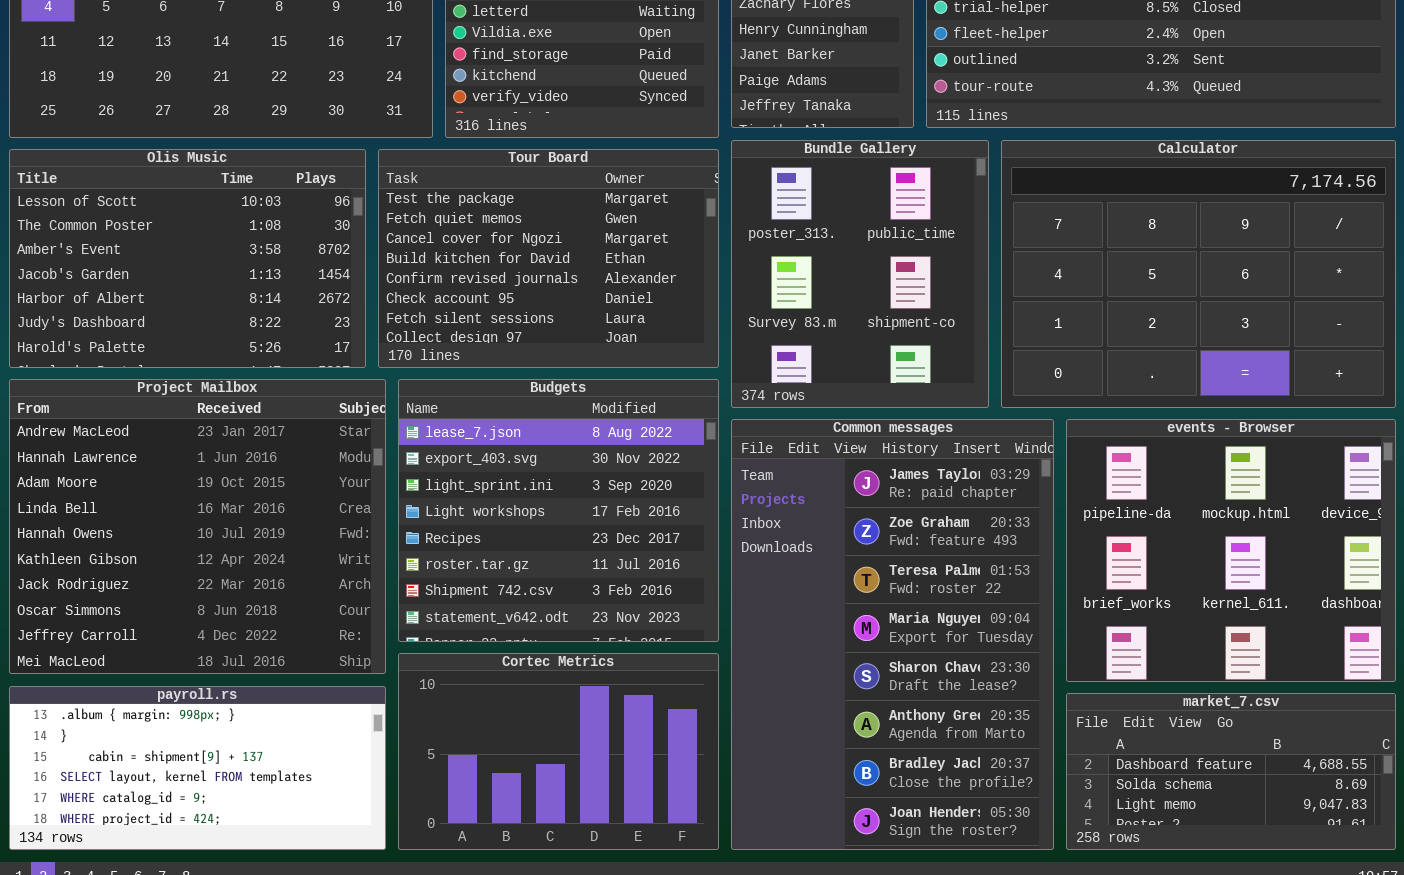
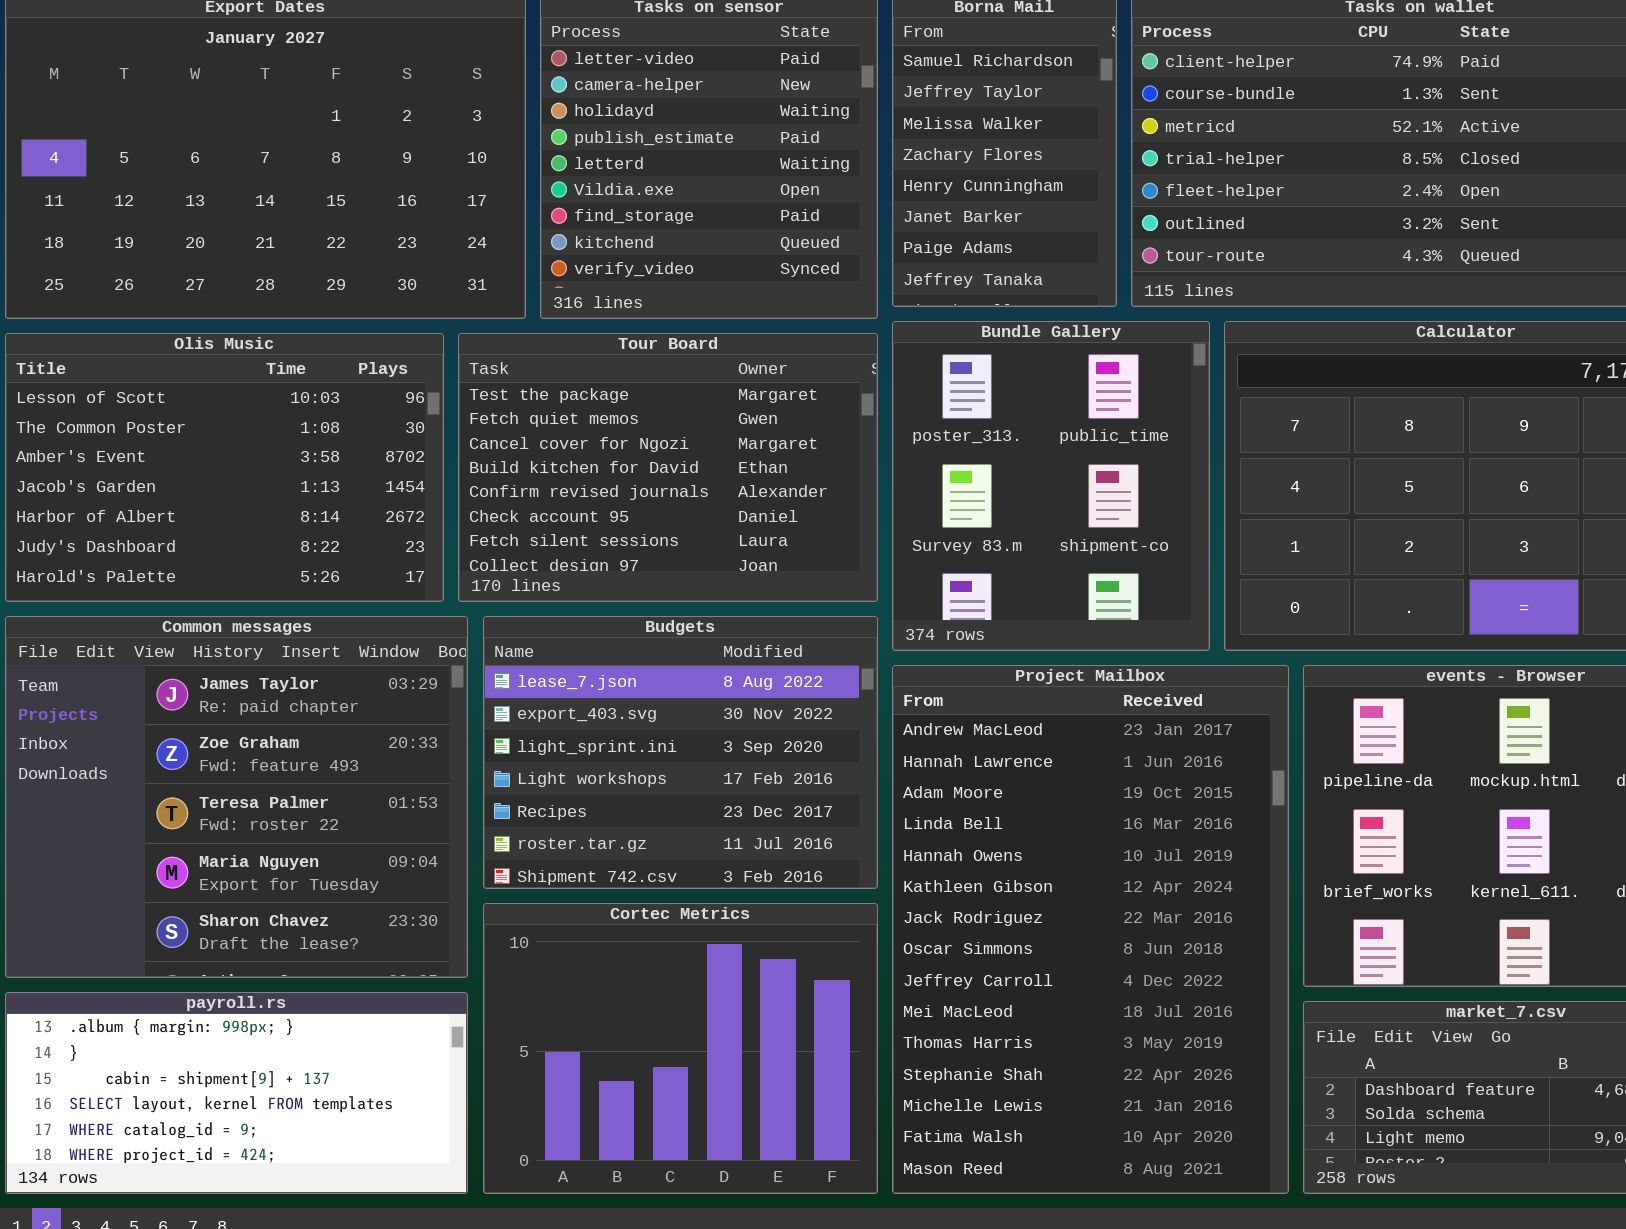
Project Mailbox: [9,379,386,674] -> [892,665,1289,1194], moved, resized
Budgets: [398,379,719,642] -> [483,616,878,889], resized
Common messages: [731,419,1054,850] -> [5,616,468,978], moved, resized
Cortec Metrics: [398,653,719,850] -> [483,903,878,1194], resized

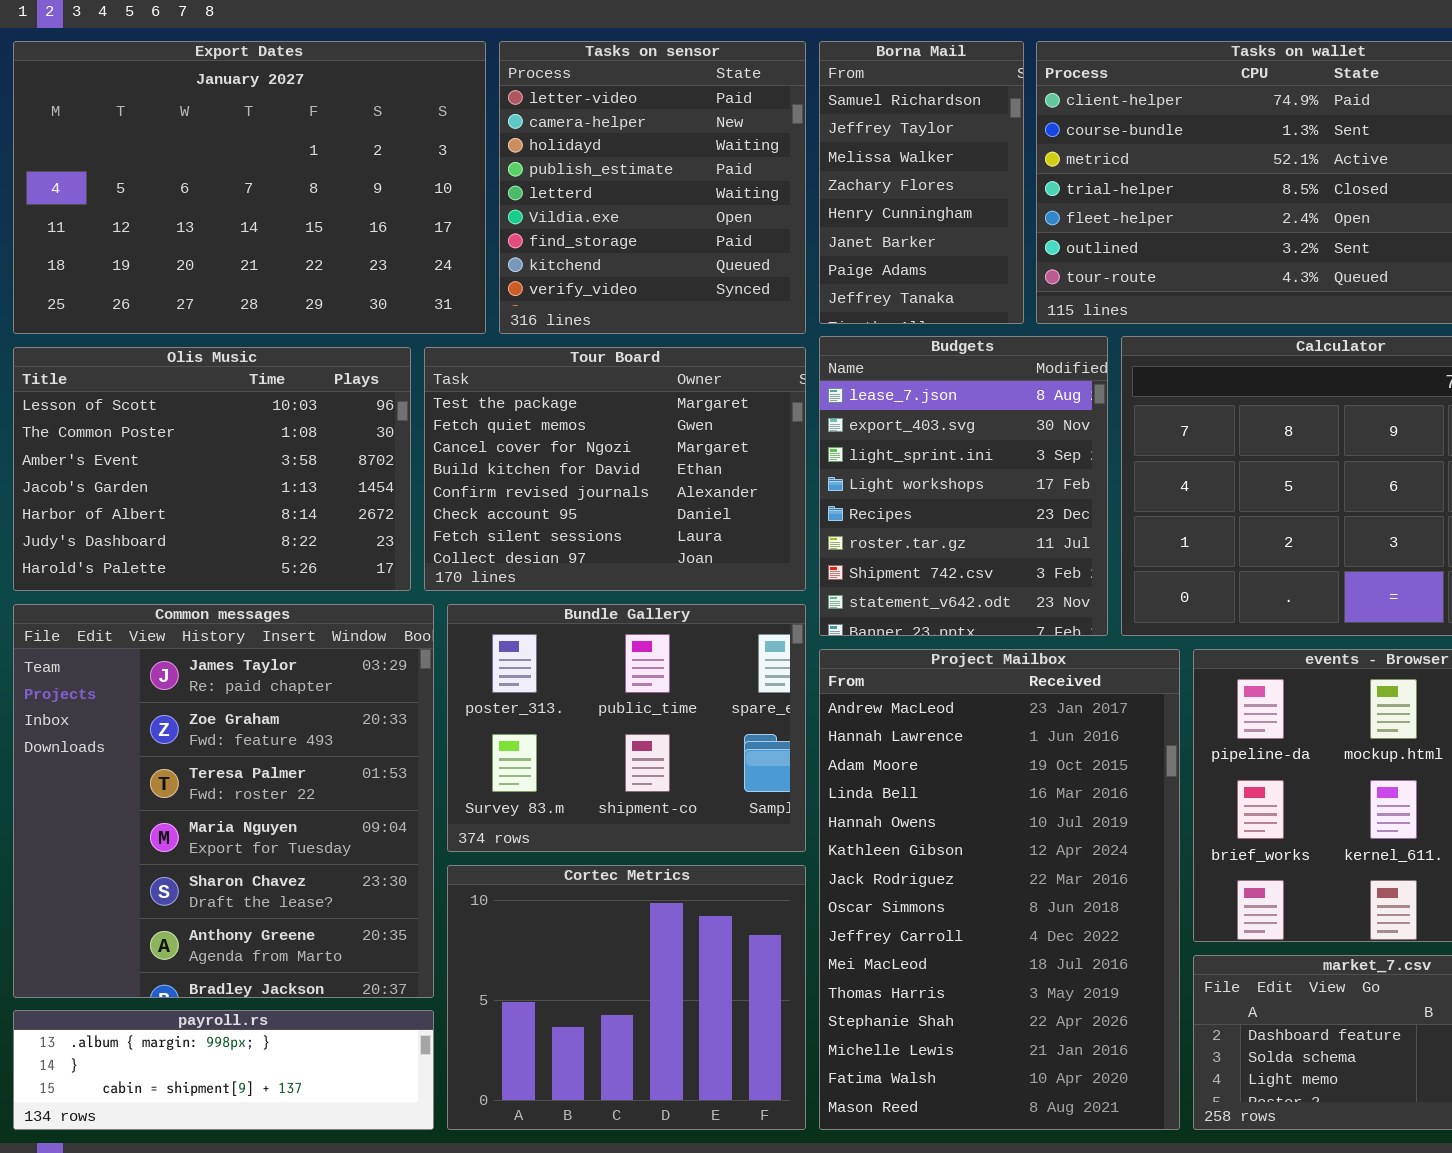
Bundle Gallery: [892,321,1210,651] -> [447,604,806,852], moved, resized
Common messages: [5,616,468,978] -> [13,604,434,998], resized
Budgets: [483,616,878,889] -> [819,336,1108,636], moved, resized
payroll.rs: [5,992,468,1194] -> [13,1010,434,1130], resized

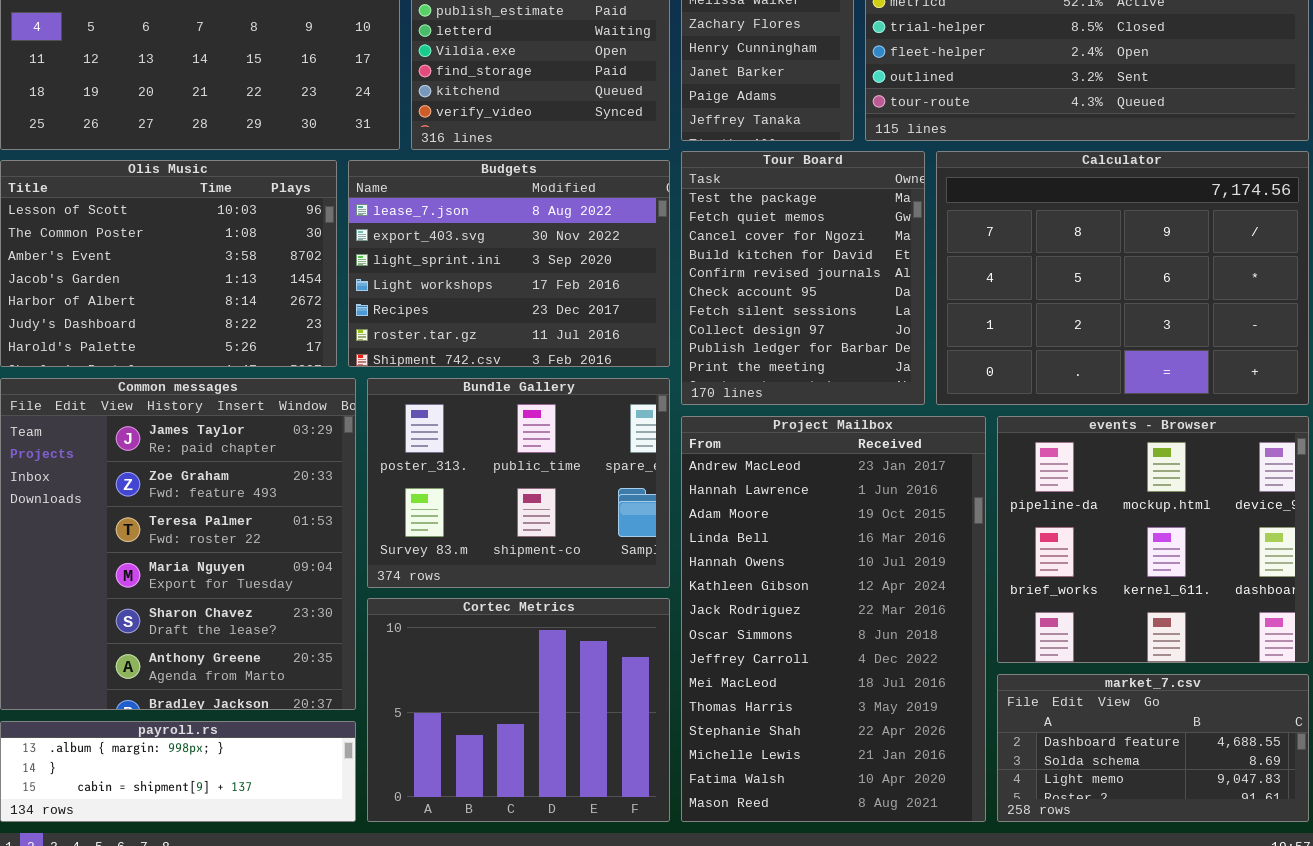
Budgets: [819,336,1108,636] -> [348,160,670,367], moved, resized
Tour Board: [424,347,806,591] -> [681,151,925,405], moved, resized

